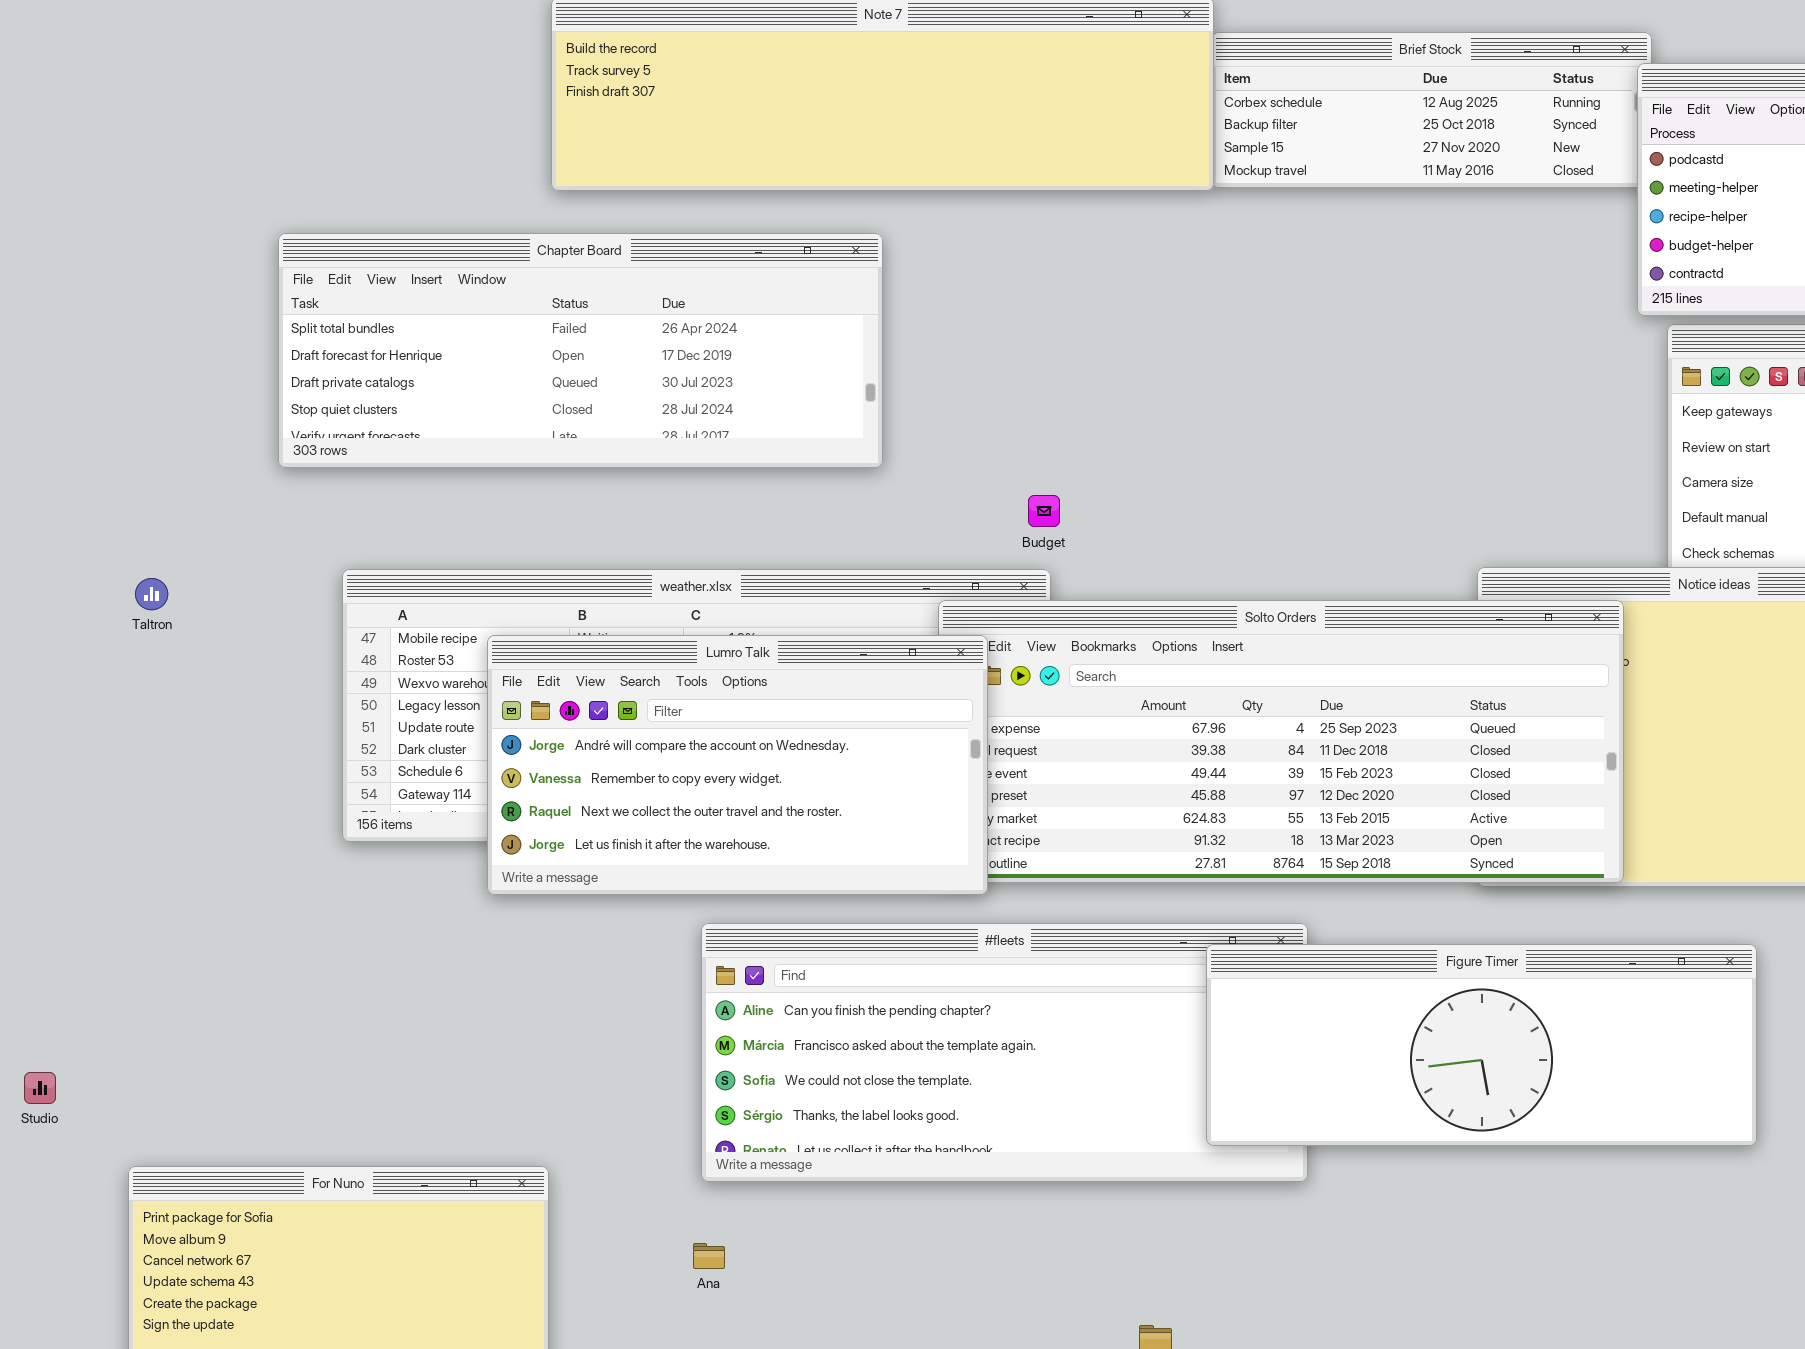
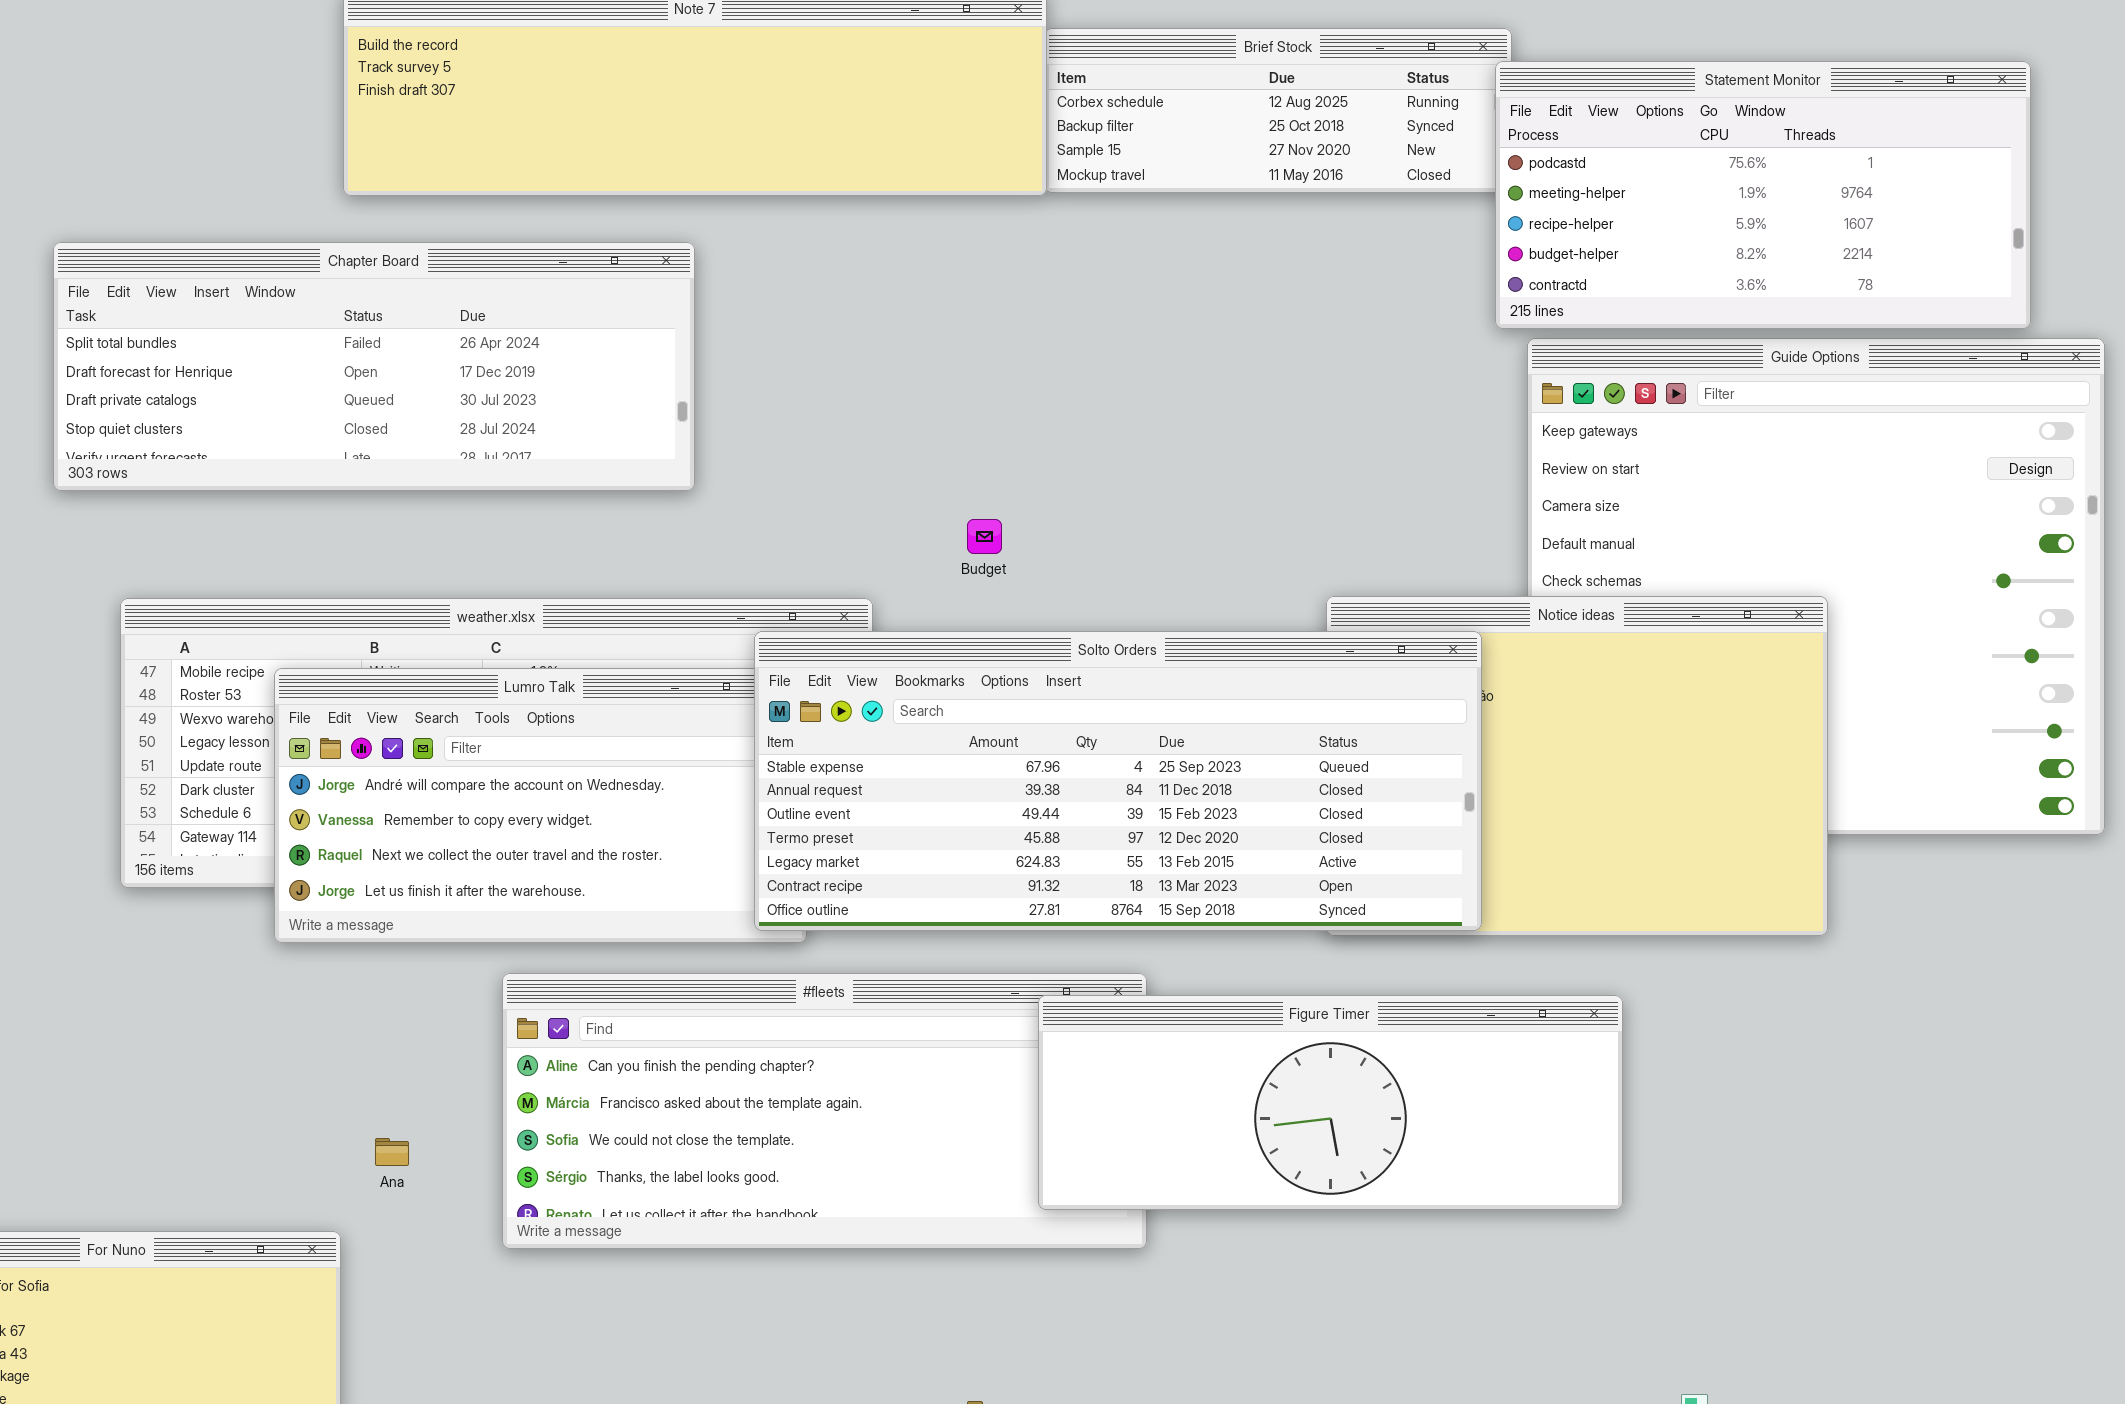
Budget: [1028,495,1060,527] -> [967,519,1002,554], moved
Solto Orders: [938,600,1624,883] -> [754,631,1482,931], raised
Ana: [693,1243,725,1269] -> [375,1138,409,1166], moved

